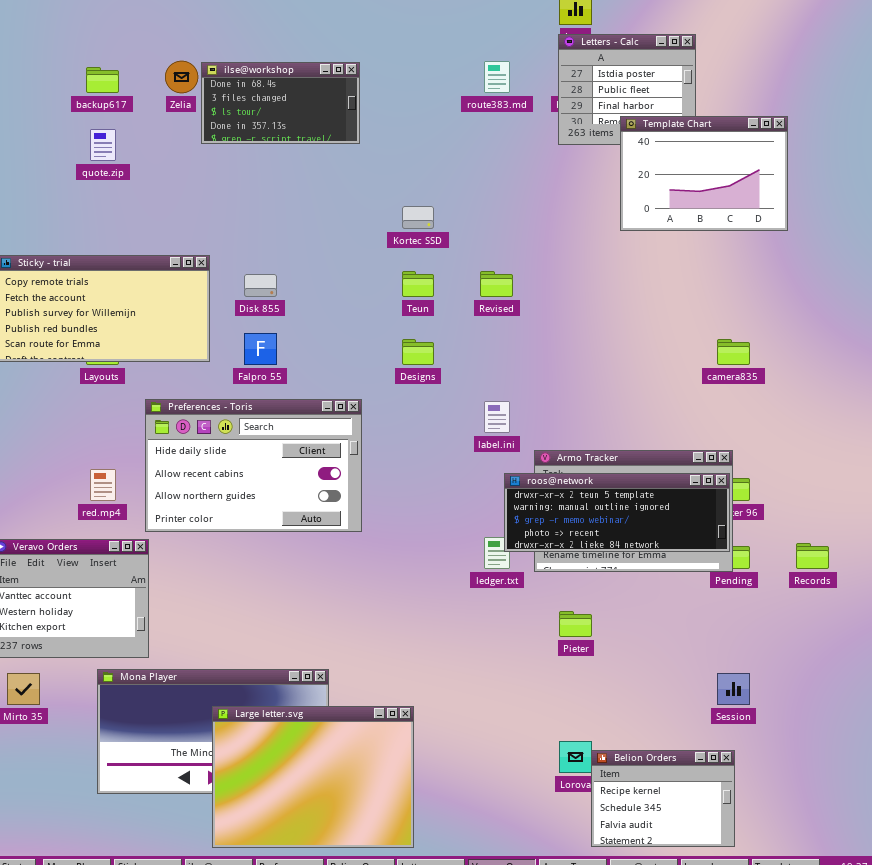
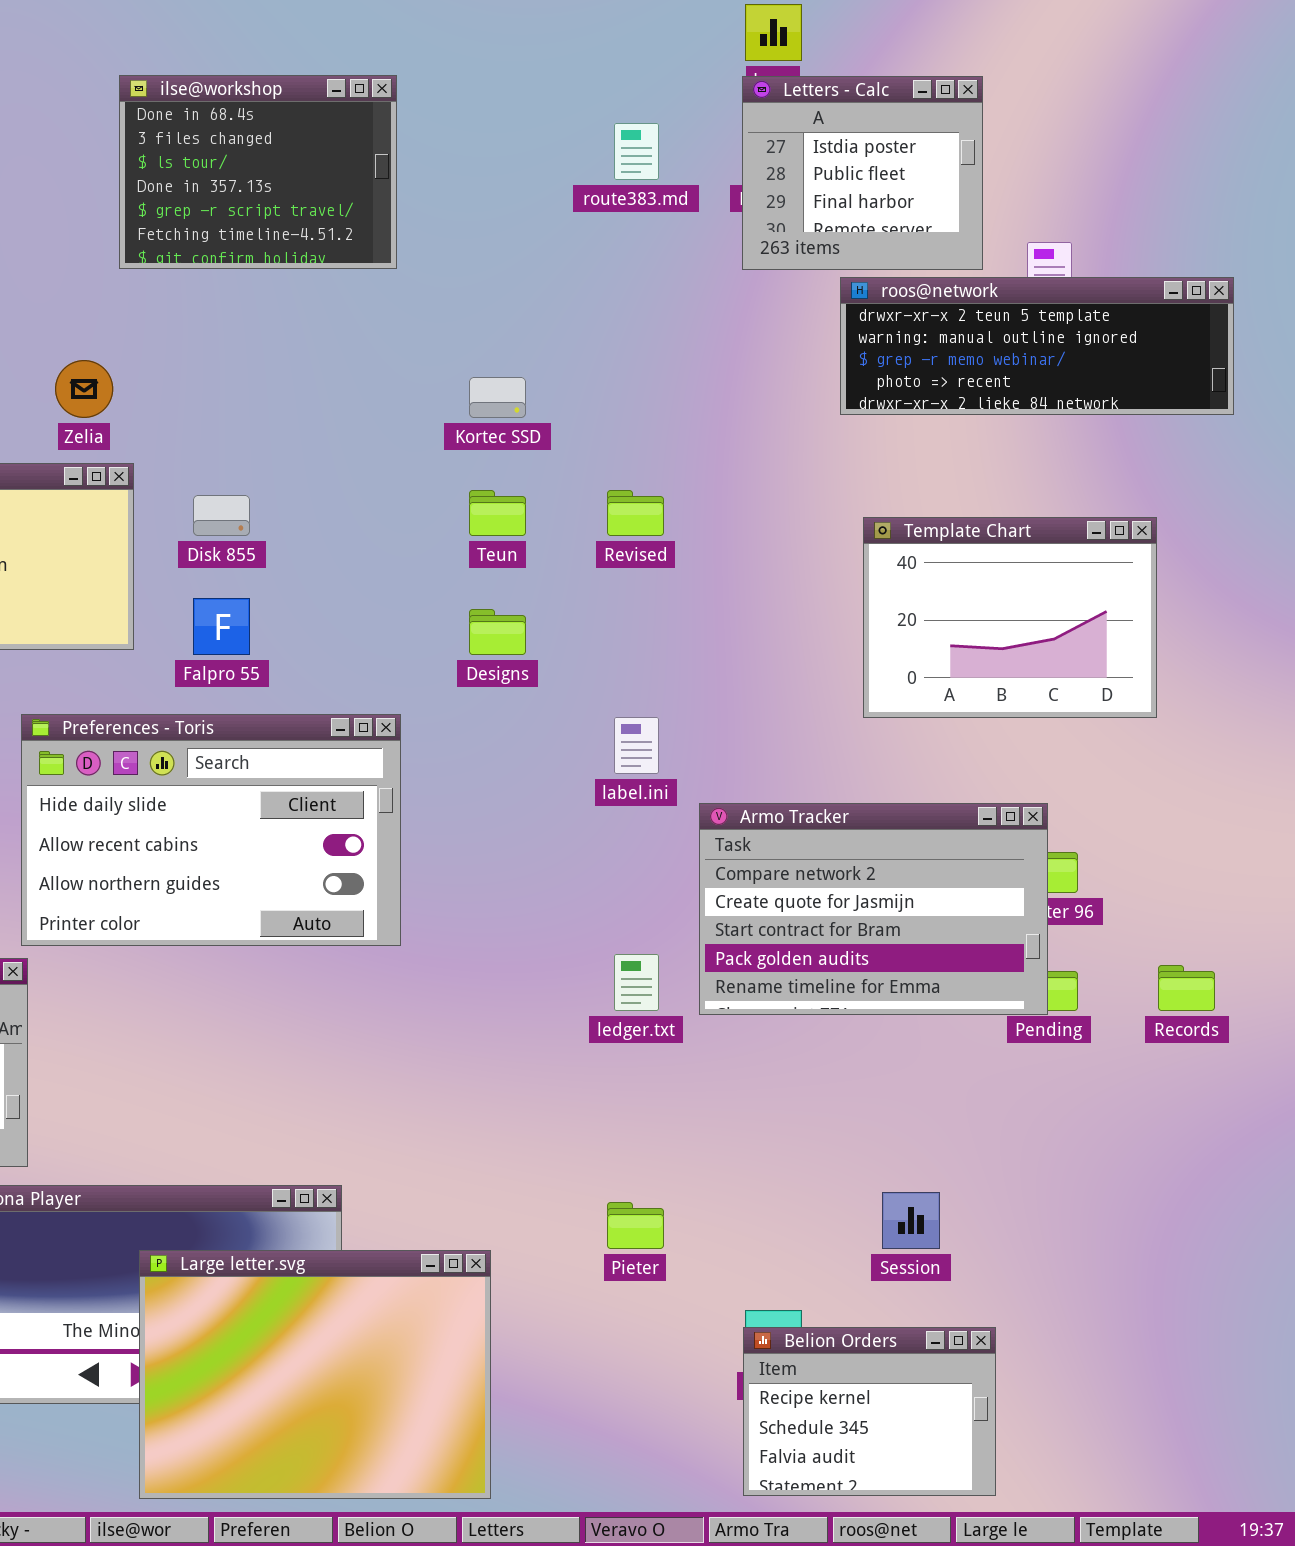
Zelia: [165,61,198,93] -> [55,360,113,418], moved
ilse@workshop: [201,62,360,144] -> [119,75,397,269], resized
Template Chart: [620,116,788,231] -> [863,517,1157,718], moved
roos@network: [504,473,730,552] -> [840,277,1234,415], moved
Pieter: [559,611,592,637] -> [607,1202,664,1249], moved
Session: [717,673,750,705] -> [882,1192,940,1249], moved
Belion Orders: [591,750,735,847] -> [743,1327,996,1496], moved

